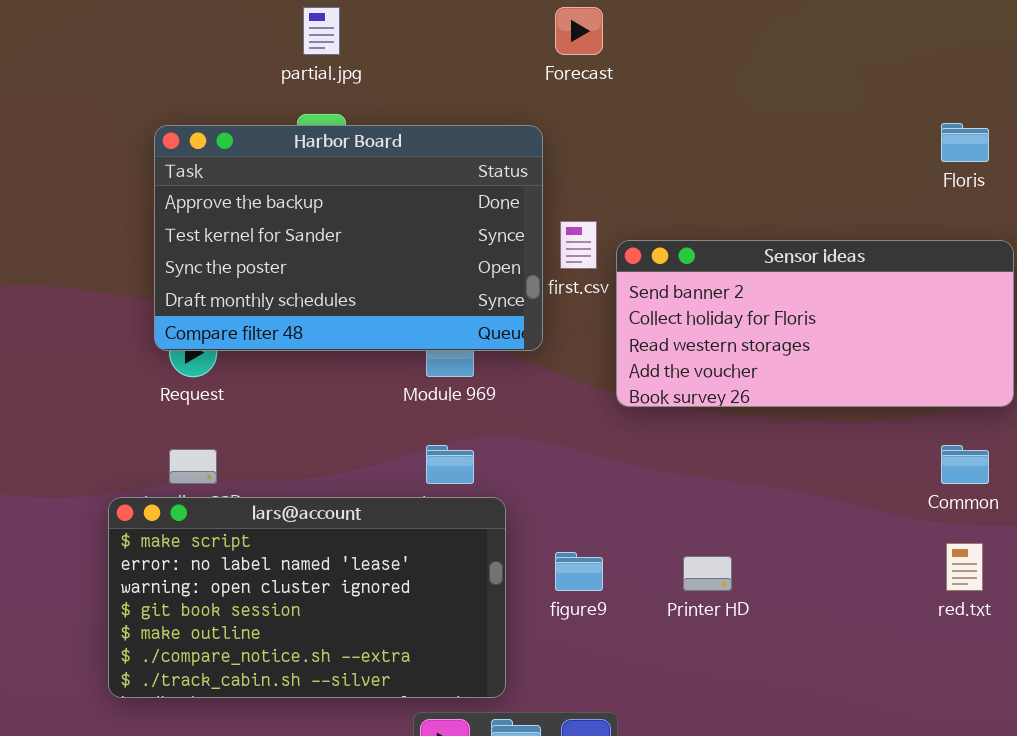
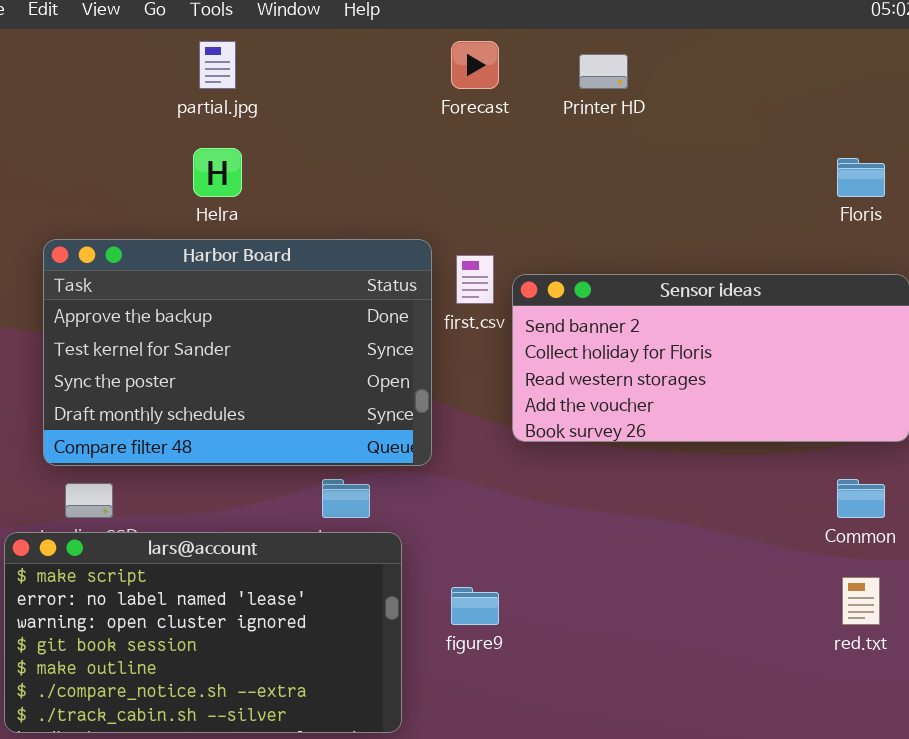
Harbor Board: [154,125,543,351] -> [43,239,432,466], moved
Printer HD: [683,556,732,591] -> [579,54,628,89], moved

